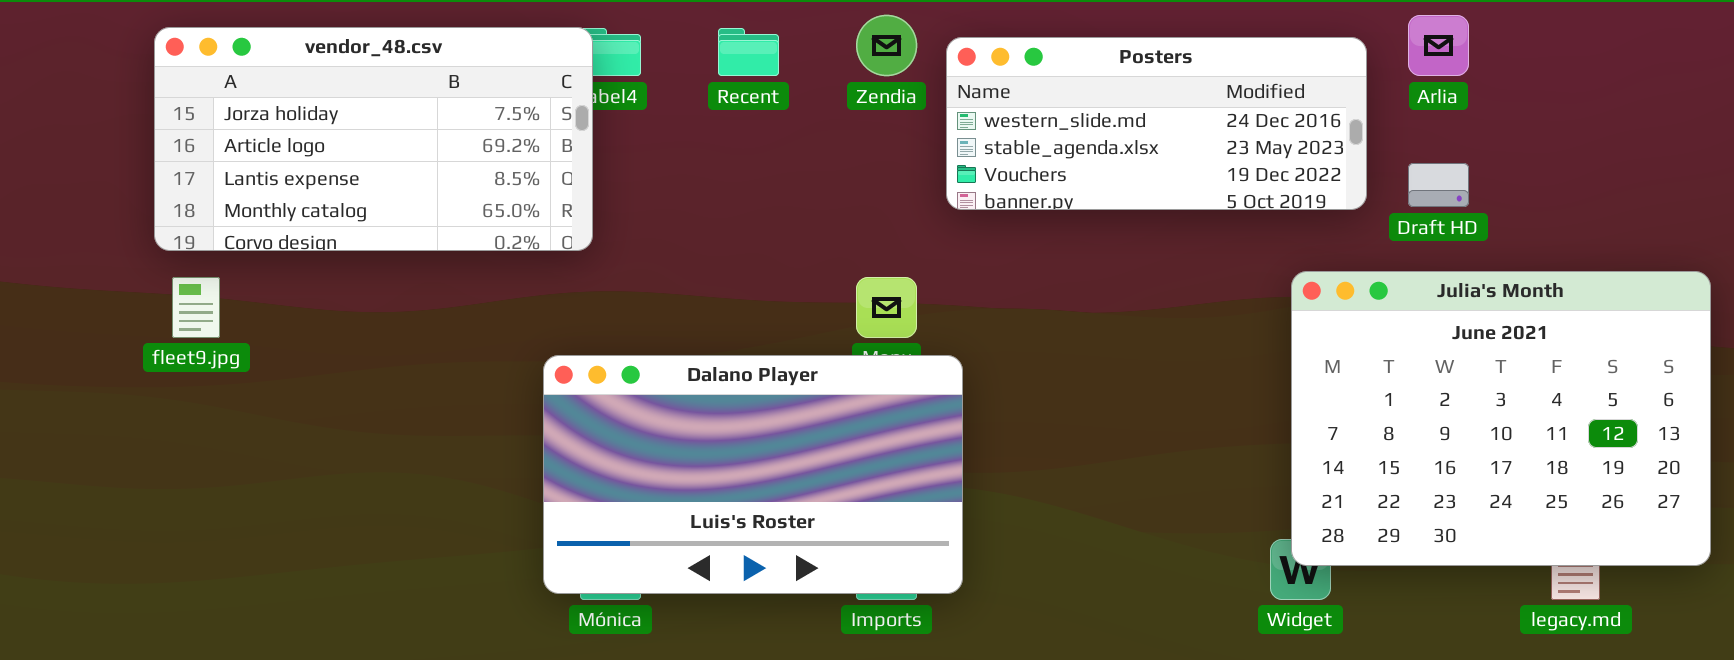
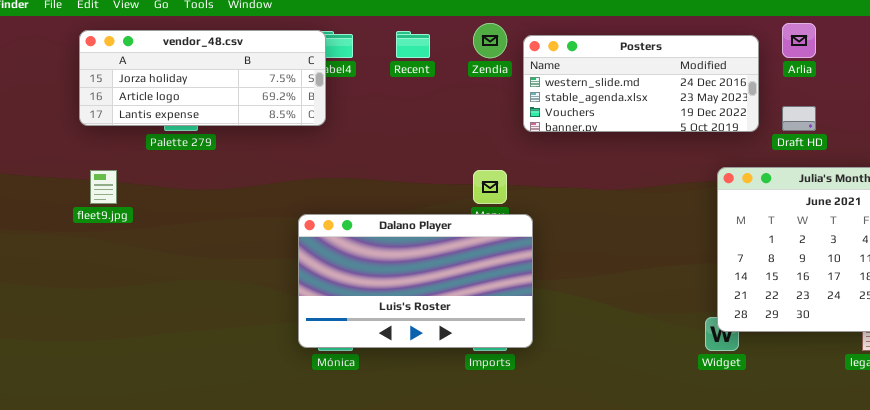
vendor_48.csv: [154,27,593,251] -> [79,30,326,126], resized

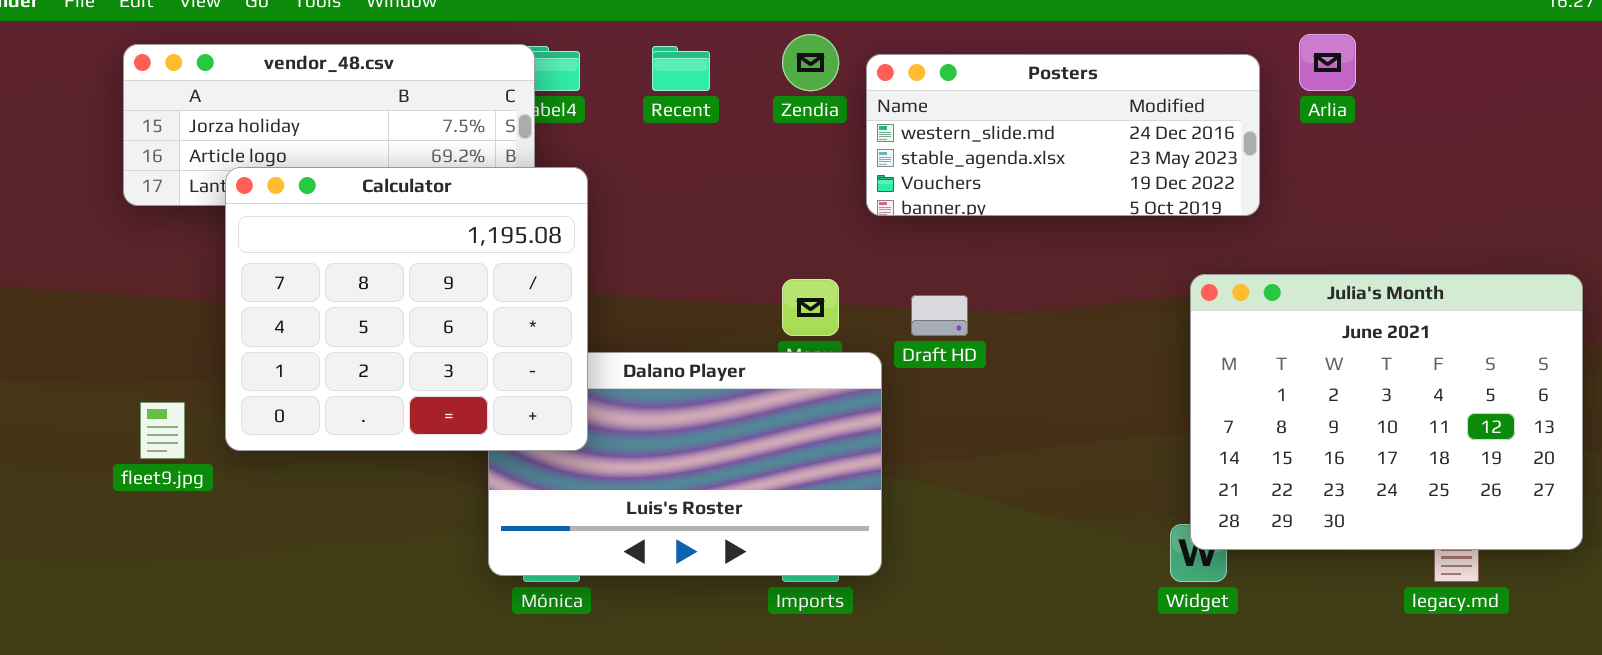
Calculator: none -> [225,167,588,451], opened
Draft HD: [782,106,816,131] -> [911,295,968,336], moved
fleet9.jpg: [90,170,117,204] -> [140,402,185,459], moved

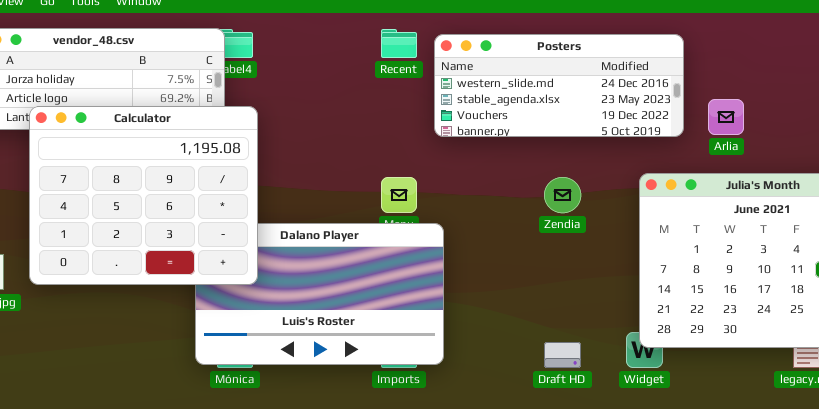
Zendia: [782,34,839,91] -> [544,177,581,213], moved
Arlia: [1299,34,1356,91] -> [708,99,744,135], moved
Recent: [652,46,710,91] -> [381,29,417,58], moved
Draft HD: [911,295,968,336] -> [544,342,581,368], moved

